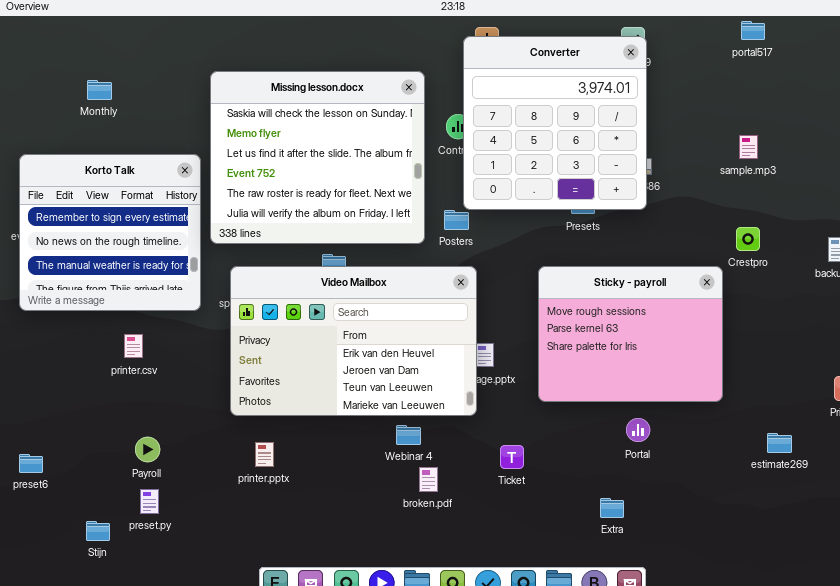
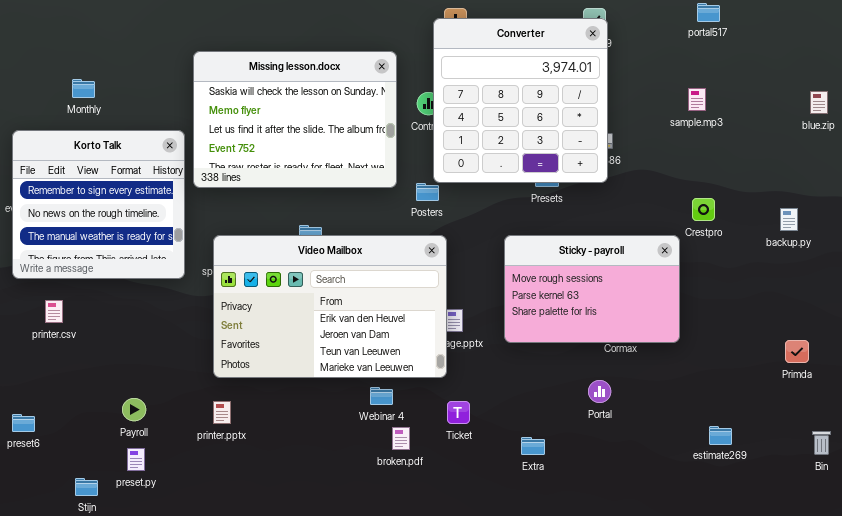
Missing lesson.docx: [210,71,425,244] -> [193,51,397,188], resized
Monthly: [87,80,112,100] -> [72,79,95,98], moved
sample.mp3: [739,135,758,159] -> [688,88,706,111], moved
Sticky - payroll: [538,266,723,402] -> [504,235,680,343], resized
printer.csv: [124,334,143,358] -> [45,300,63,323], moved
estimate269: [767,433,792,453] -> [709,426,732,445], moved
printer.pptx: [255,442,274,467] -> [213,401,231,424], moved
Ticket: [500,445,524,469] -> [447,401,470,424], moved
Extra: [600,498,624,518] -> [521,437,545,455], moved

